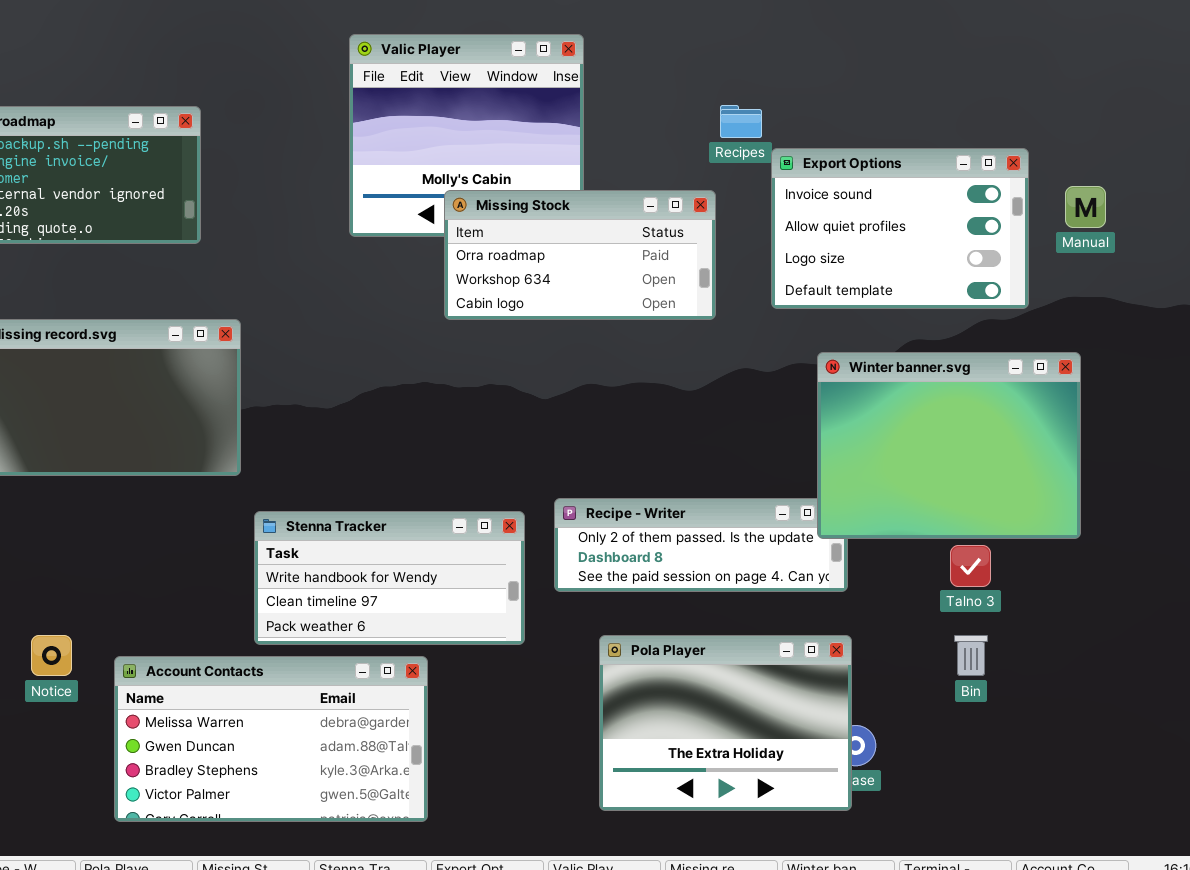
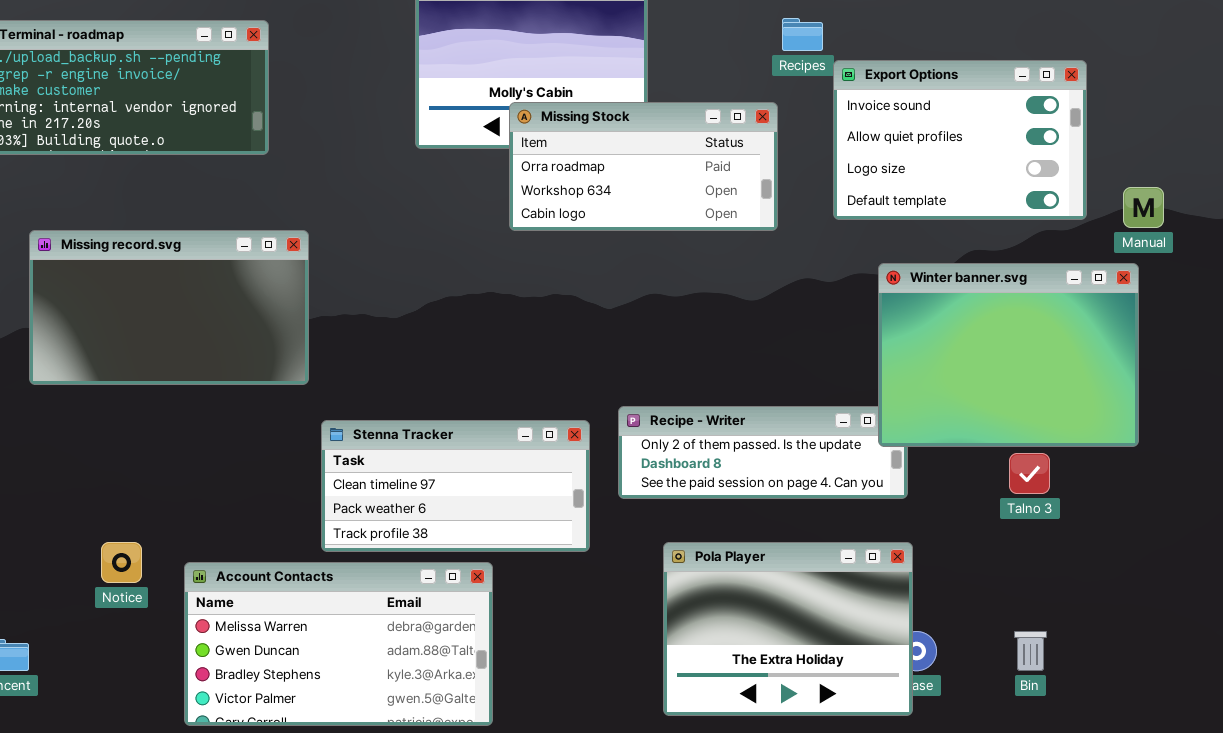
Manual: [1065,186,1106,228] -> [1123,187,1164,228], moved
Stenna Tracker: [254,511,525,645] -> [321,420,590,552], scrolled down 1 row
Bin: [954,635,988,676] -> [1014,631,1047,671], moved

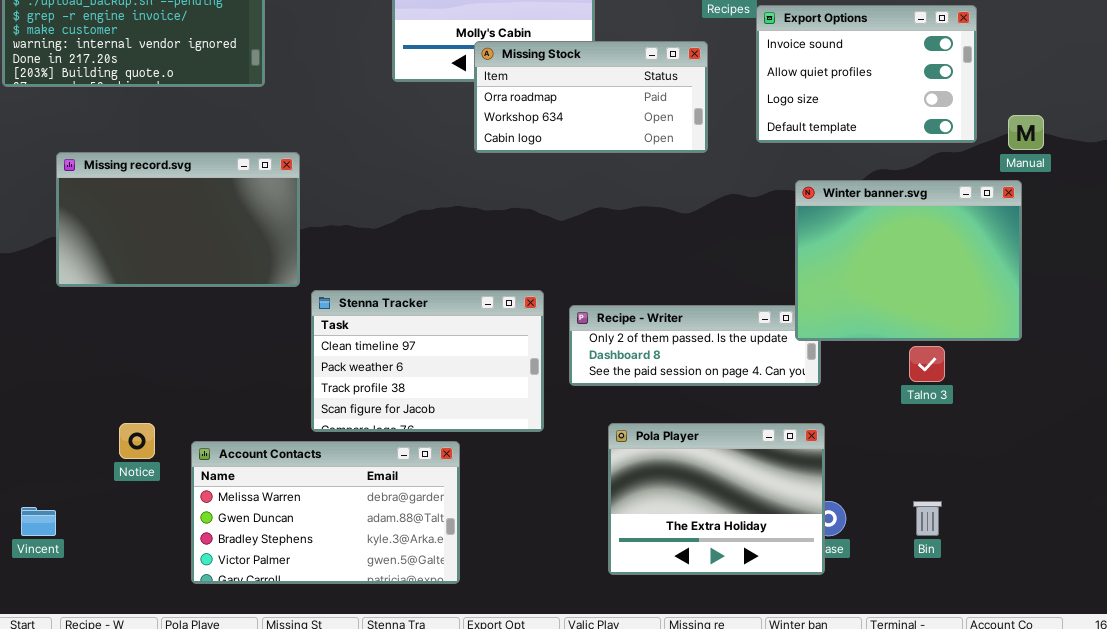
Stenna Tracker: [321,420,590,552] -> [311,290,544,432], resized

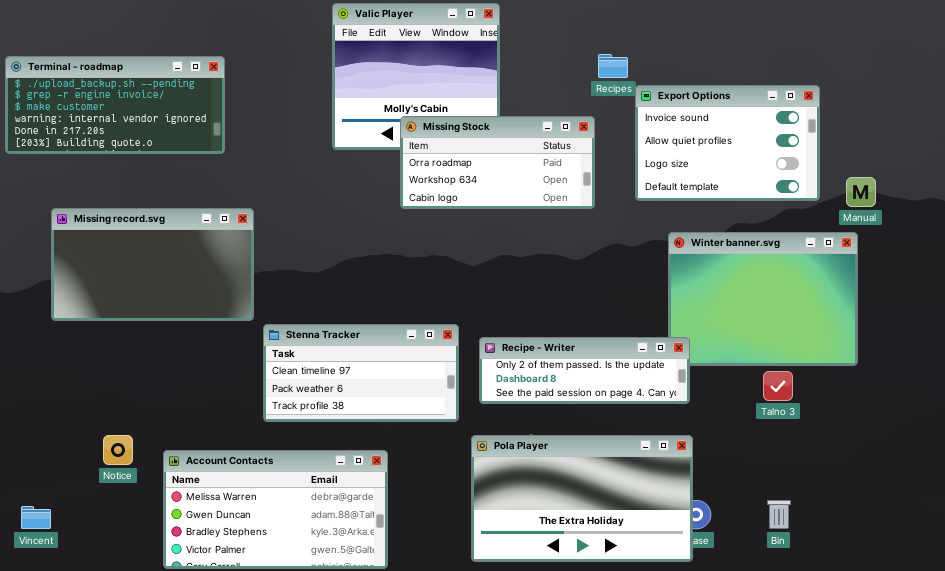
Stenna Tracker: [311,290,544,432] -> [263,324,459,422], resized
Recipe - Writer: [569,305,821,386] -> [479,337,690,404], raised
Pola Player: [608,423,825,575] -> [471,435,693,562], resized

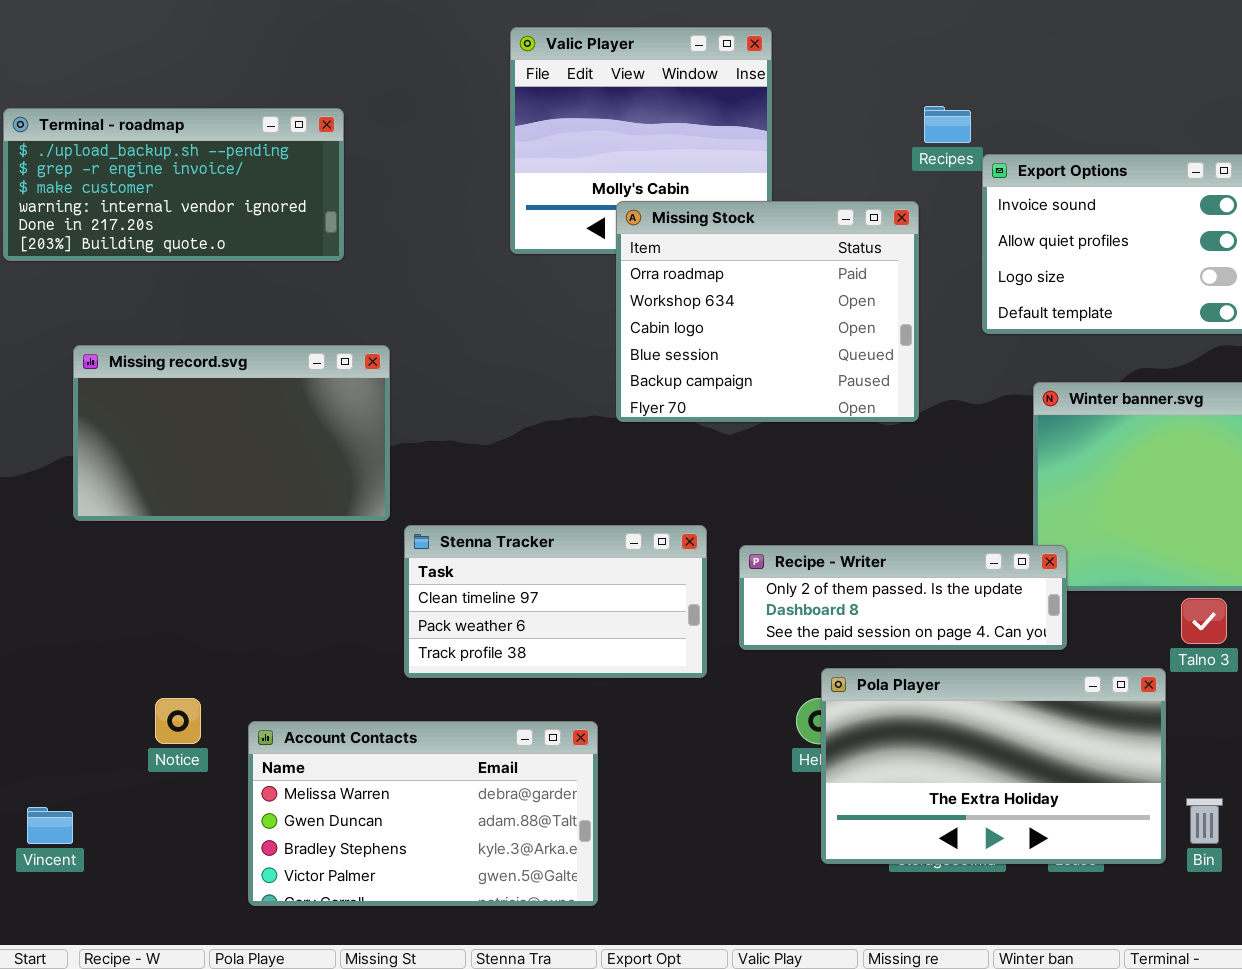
Missing Stock: [400,116,595,209] -> [616,201,919,422], resized
Pola Player: [471,435,693,562] -> [821,668,1166,864], moved

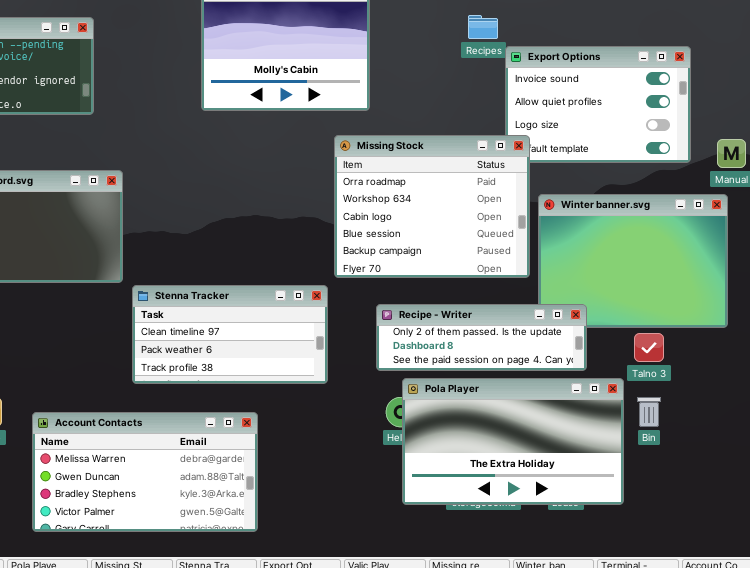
Missing Stock: [616,201,919,422] -> [334,135,530,278], moved
Recipe - Writer: [739,545,1067,650] -> [376,304,587,371], moved
Bin: [1186,798,1223,844] -> [637,397,661,427], moved

